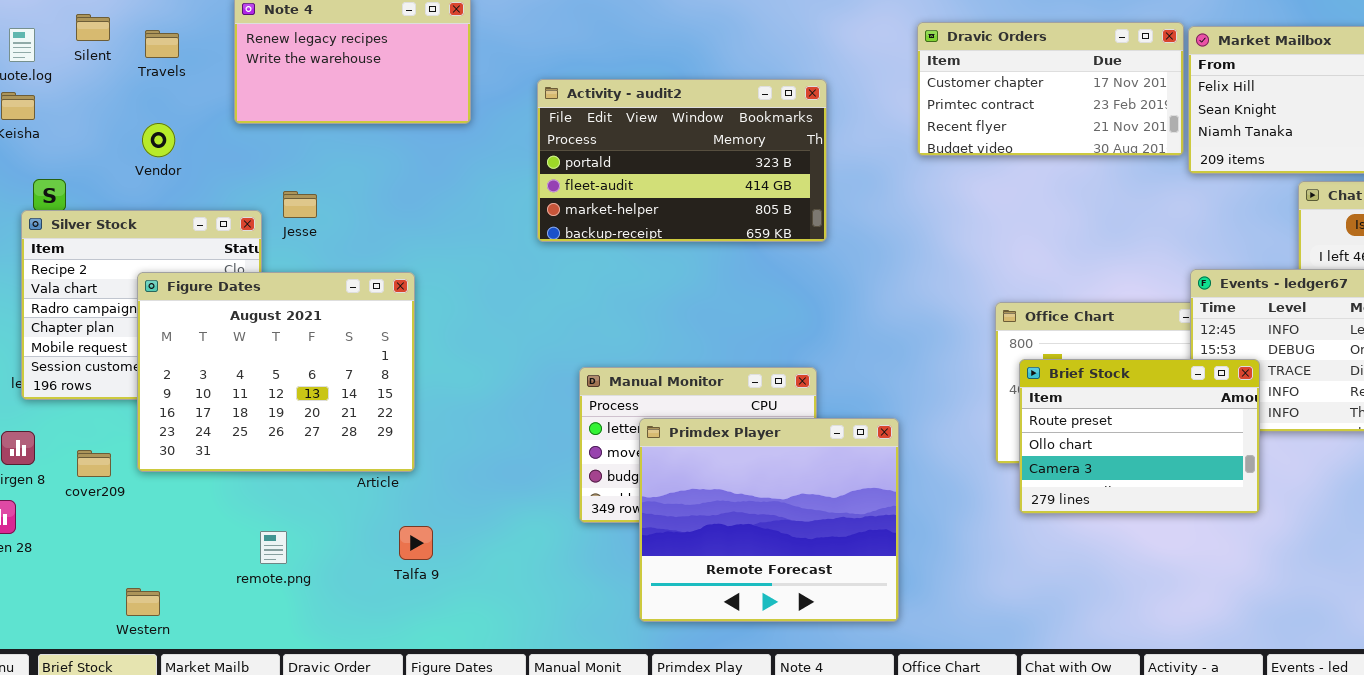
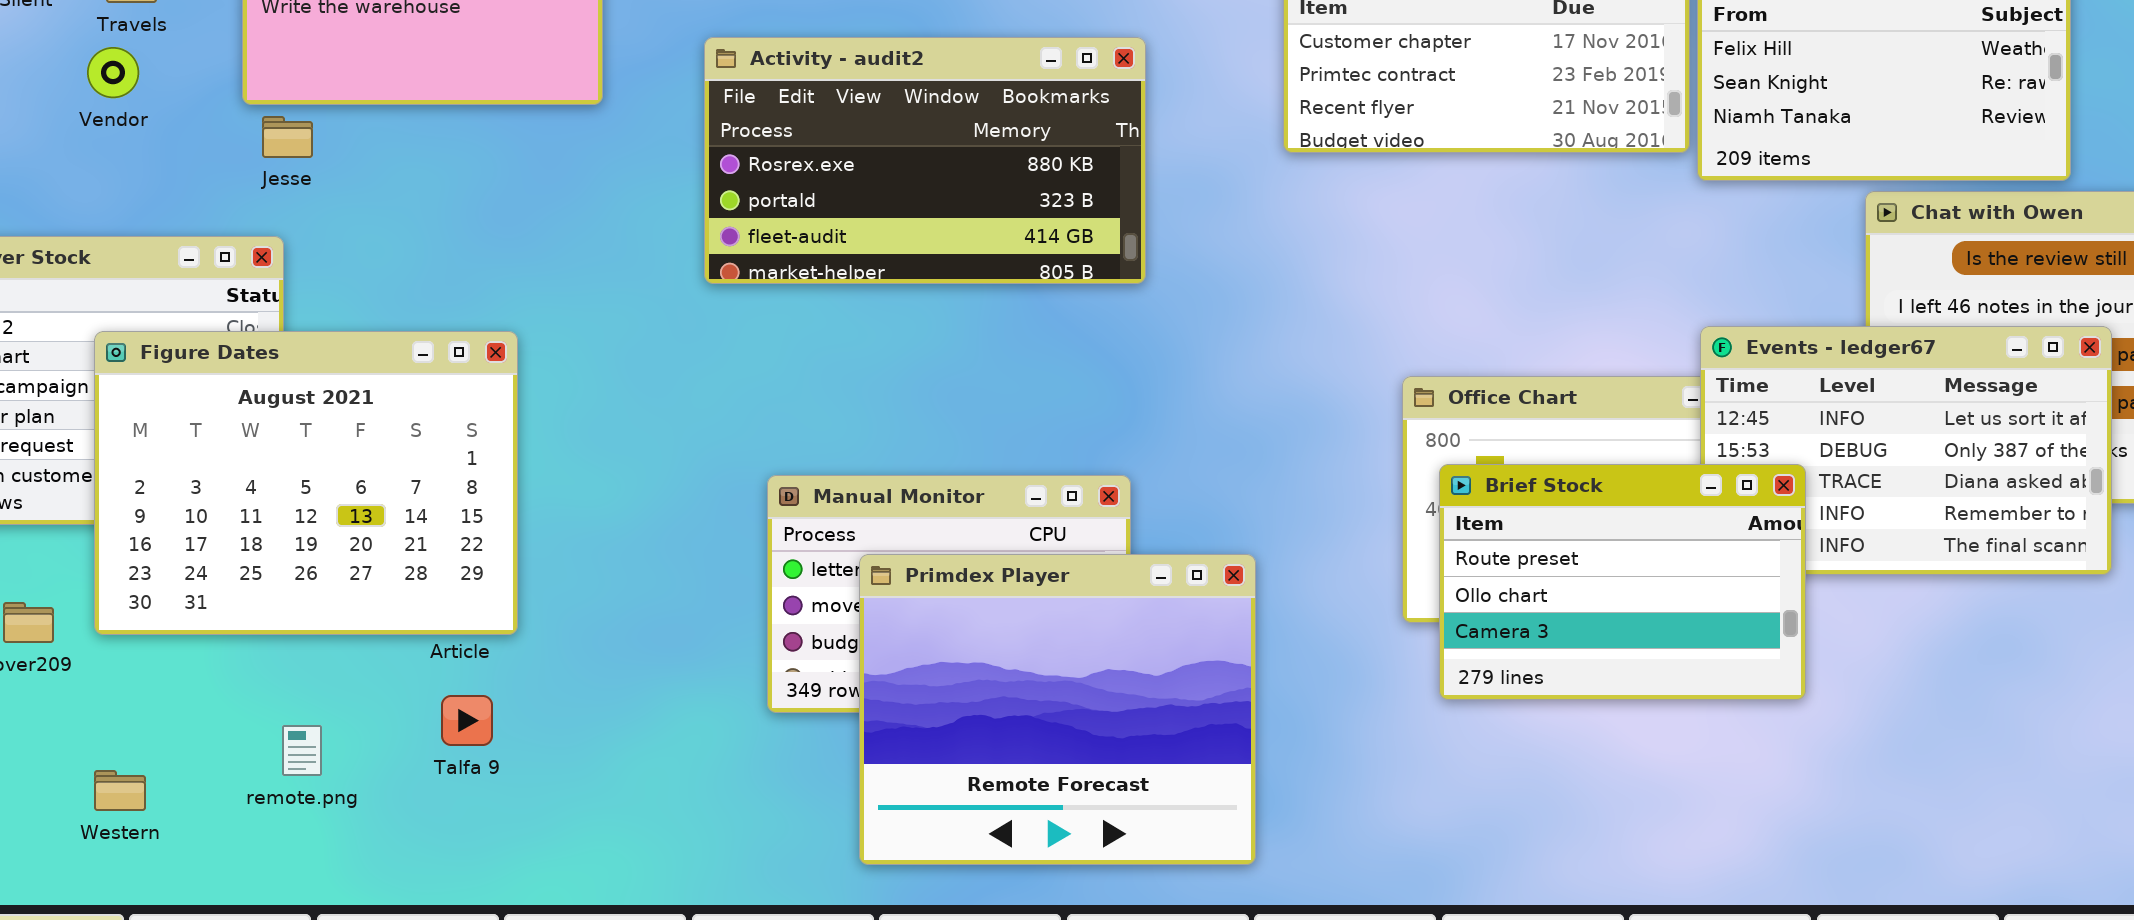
Activity - audit2: [537,79,827,242] -> [704,37,1146,284], scrolled up 1 row
Vendor: [142,123,175,157] -> [87,47,139,98], moved
Jesse: [283,191,317,218] -> [262,116,313,158], moved
Talfa 9: [399,526,433,560] -> [441,695,493,746], moved
Western: [126,588,160,616] -> [94,770,146,811], moved

